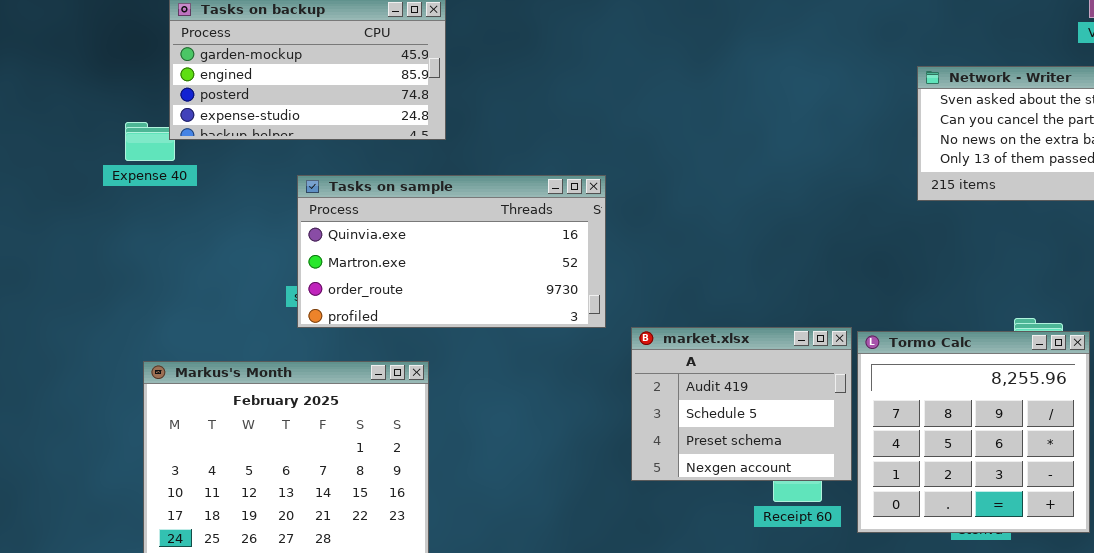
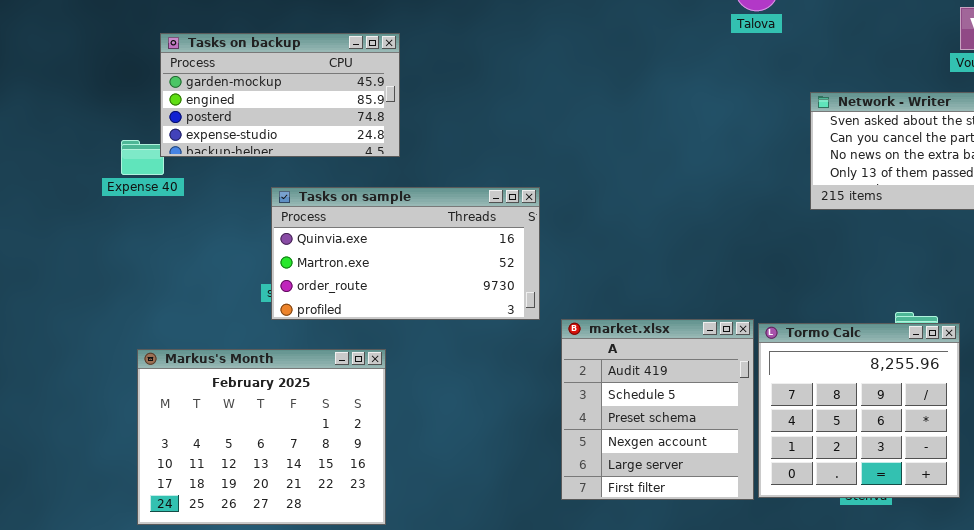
market.xlsx: [631,327,852,481] -> [561,319,754,500], resized

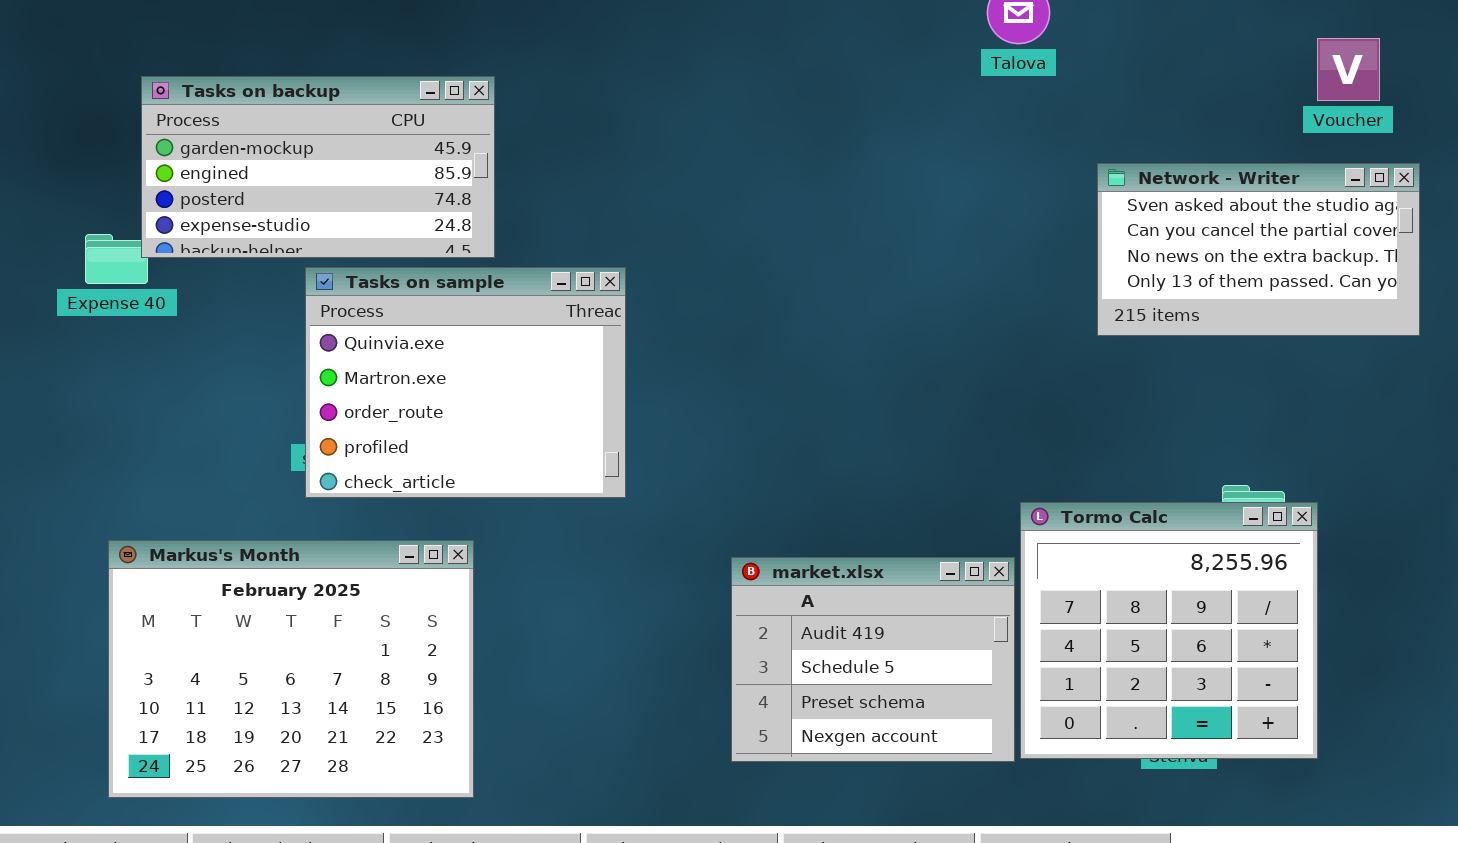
Tasks on sample: [271,187,540,320] -> [305,267,626,498], resized
market.xlsx: [561,319,754,500] -> [731,557,1015,762], resized

